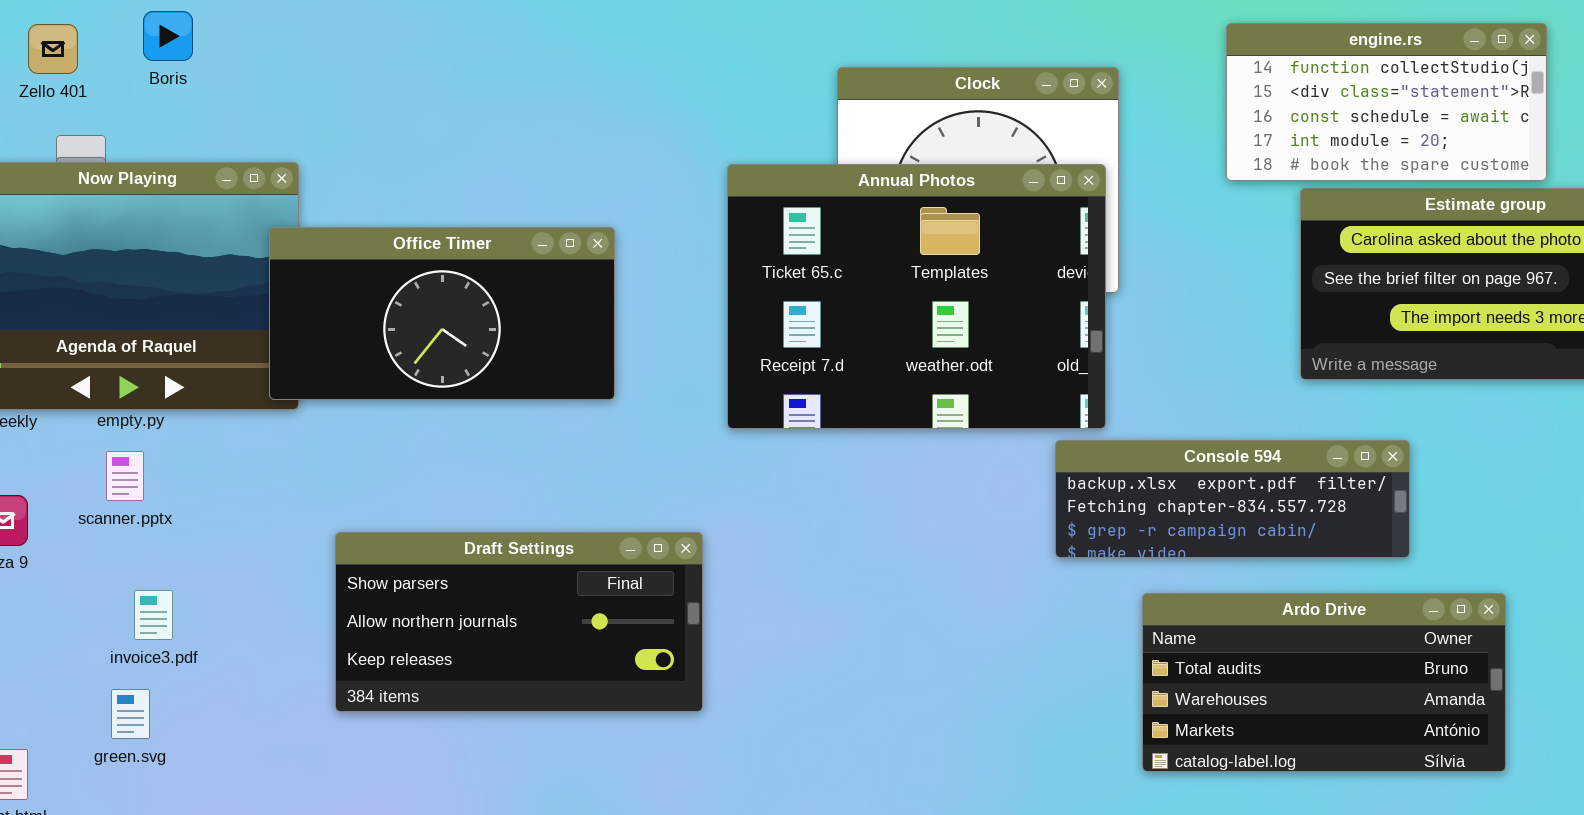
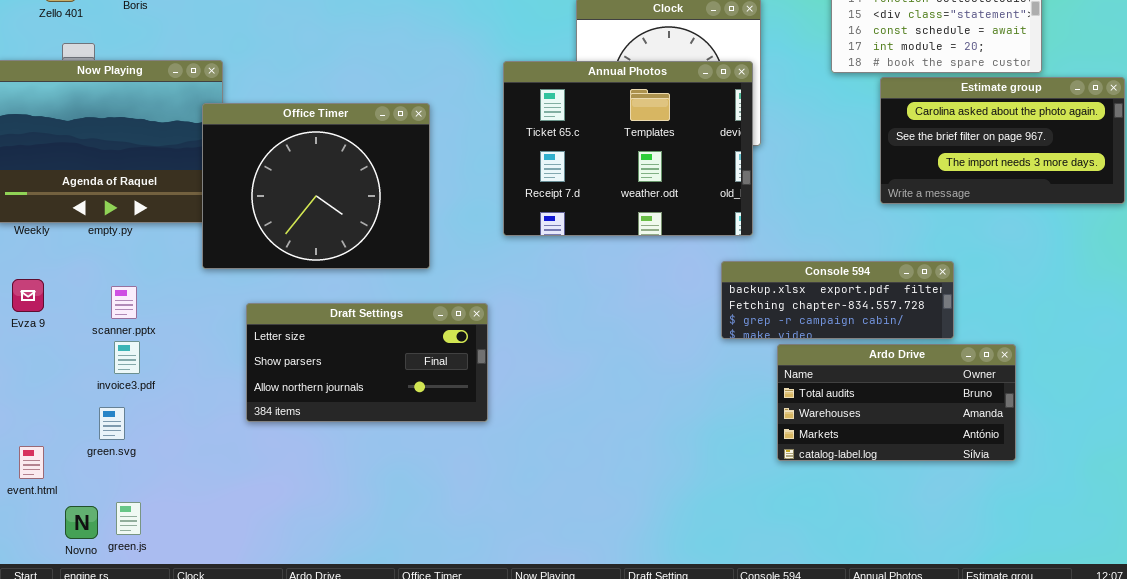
Office Timer: [269,227,615,400] -> [202,103,430,269], resized
Console 594: [1055,440,1410,558] -> [721,261,954,339], moved
scanner.pptx: [106,451,144,501] -> [111,286,137,319], moved
Draft Settings: [335,532,703,712] -> [246,303,488,422], scrolled up 1 row

